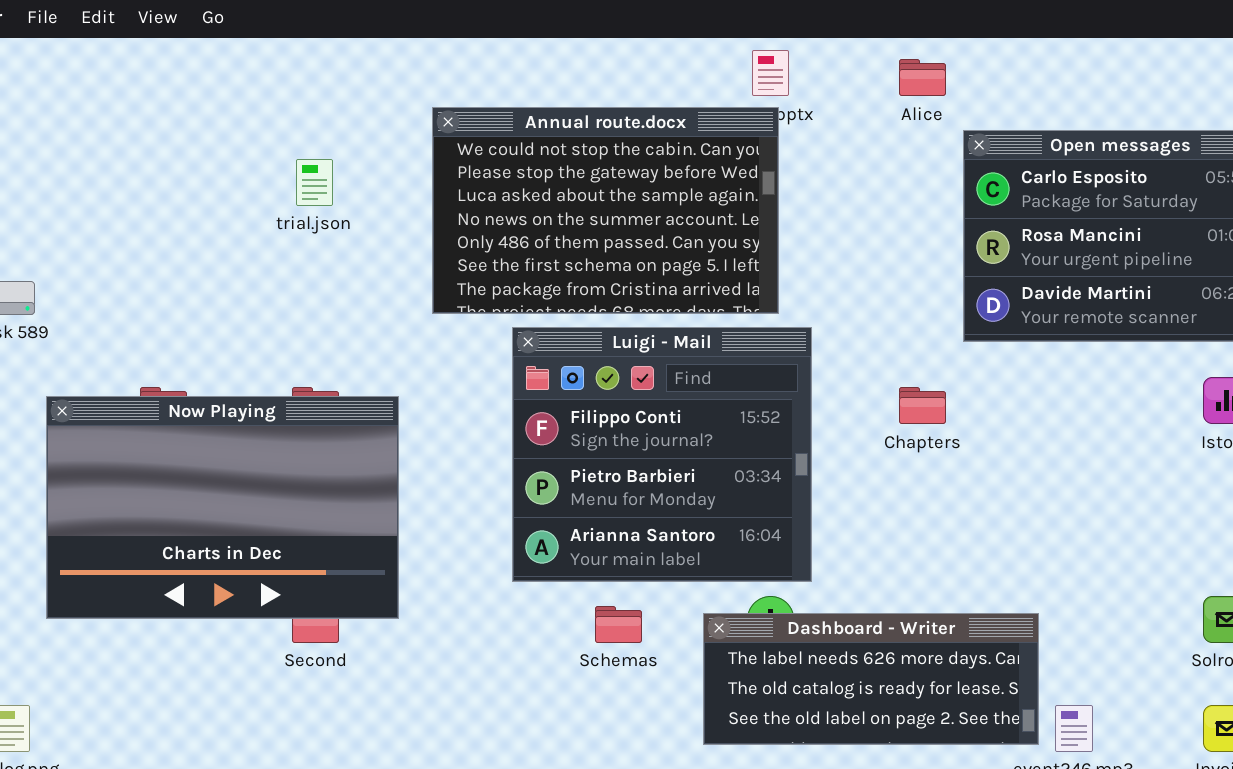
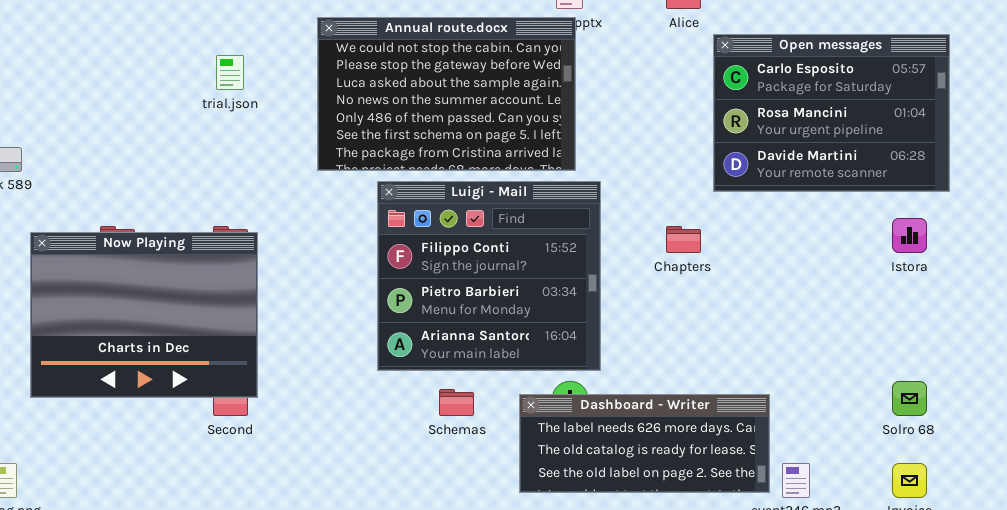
Now Playing: [46,396,399,619] -> [30,232,258,398], resized

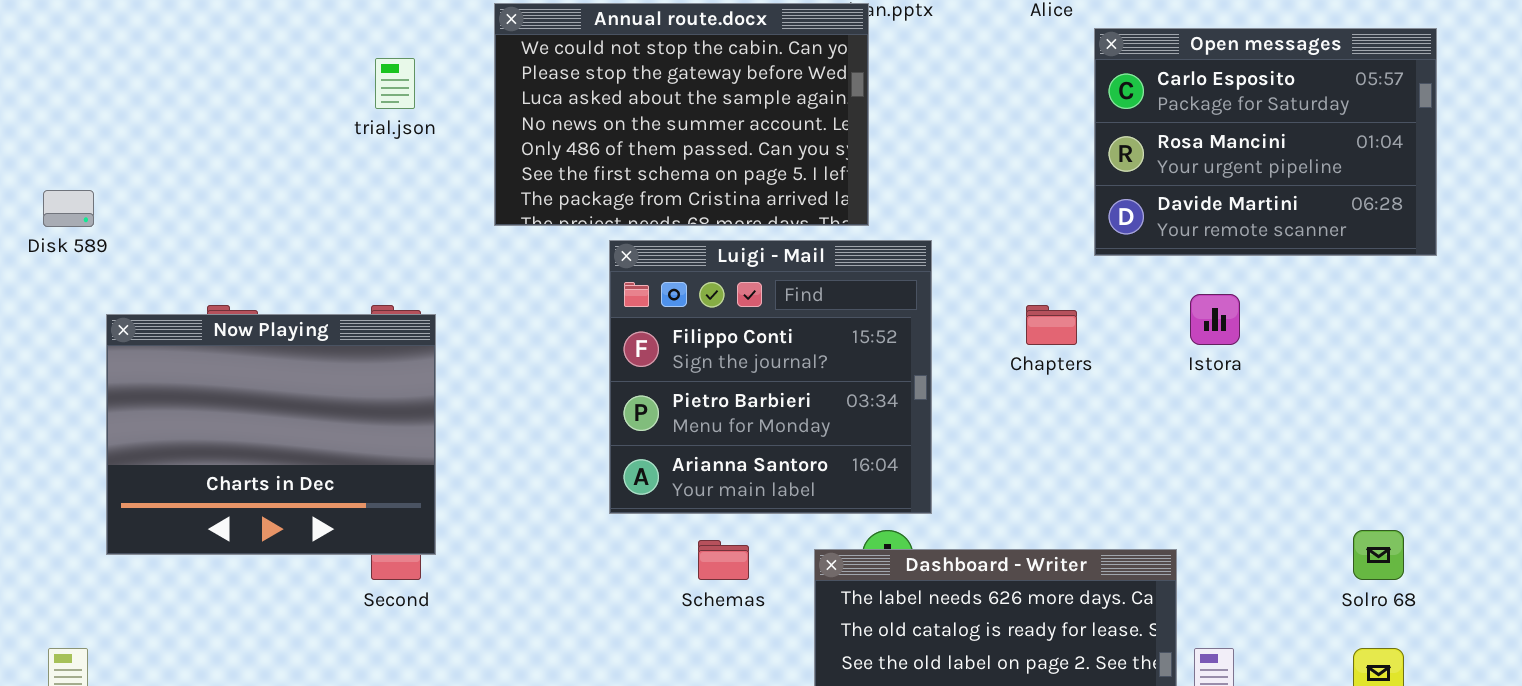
Annual route.docx: [317,17,576,171] -> [494,3,869,226], moved
Istora: [892,218,927,253] -> [1190,294,1240,345], moved

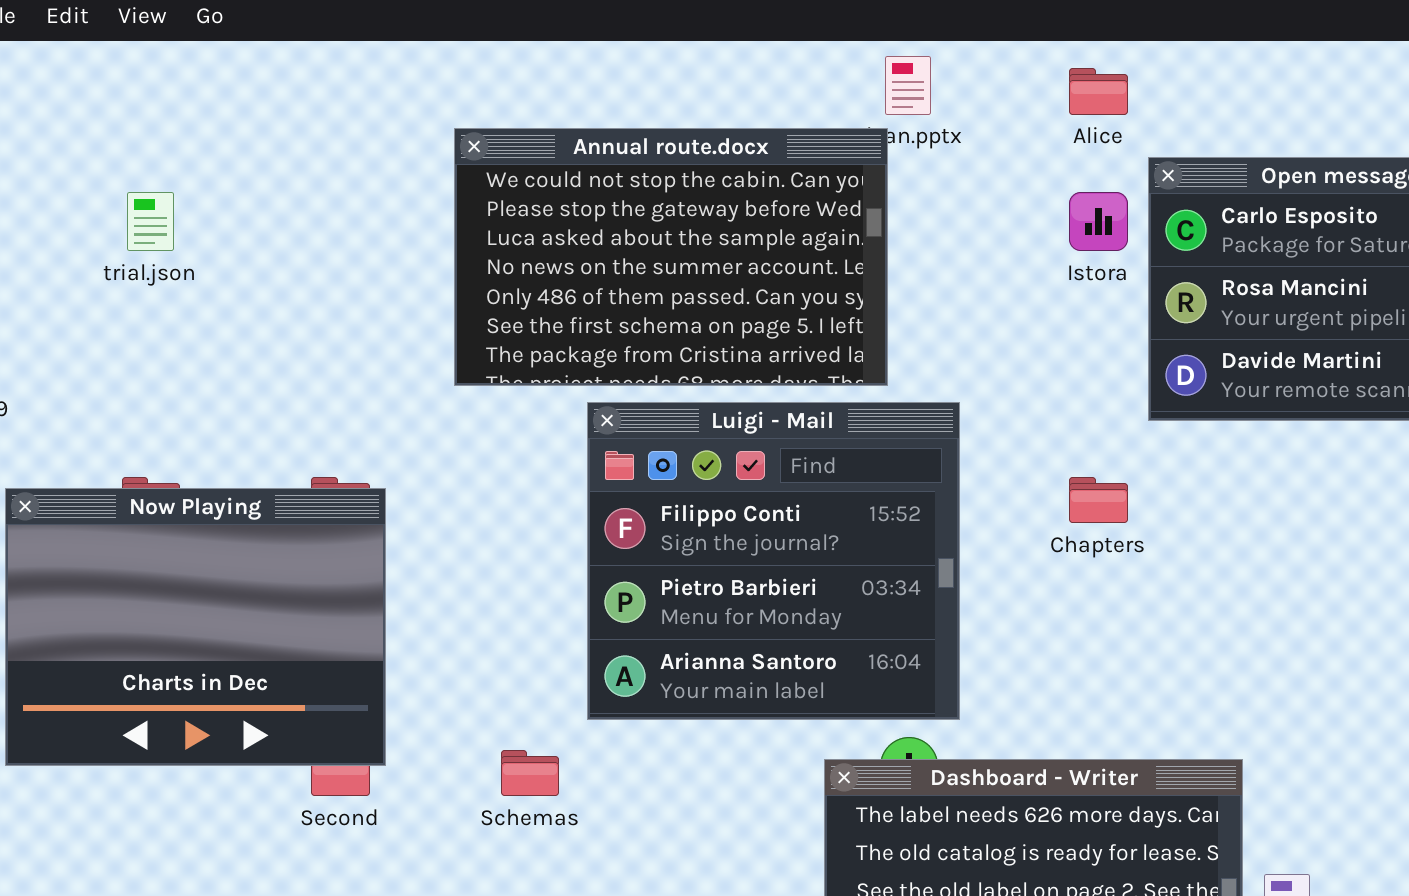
trial.json: [375,58,415,109] -> [127,192,174,251], moved
Istora: [1190,294,1240,345] -> [1069,192,1128,251], moved
Schemas: [698,540,749,580] -> [501,750,559,796], moved

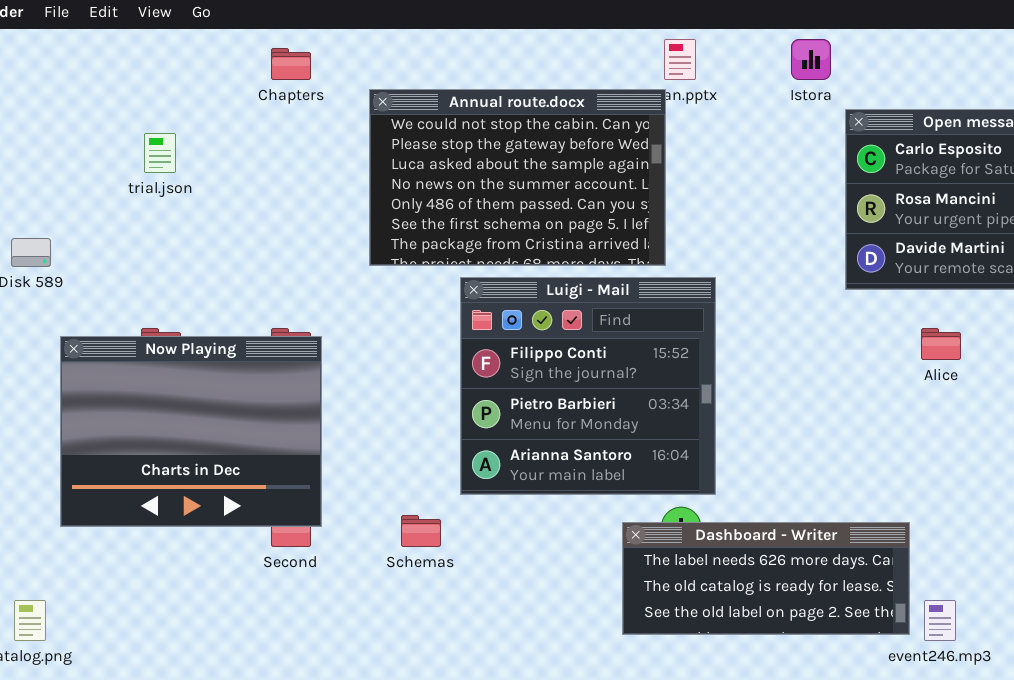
Alice: [1069,68,1128,115] -> [921,328,961,360], moved
Istora: [1069,192,1128,251] -> [791,39,831,80], moved
Chapters: [1069,477,1128,523] -> [271,48,311,80], moved

